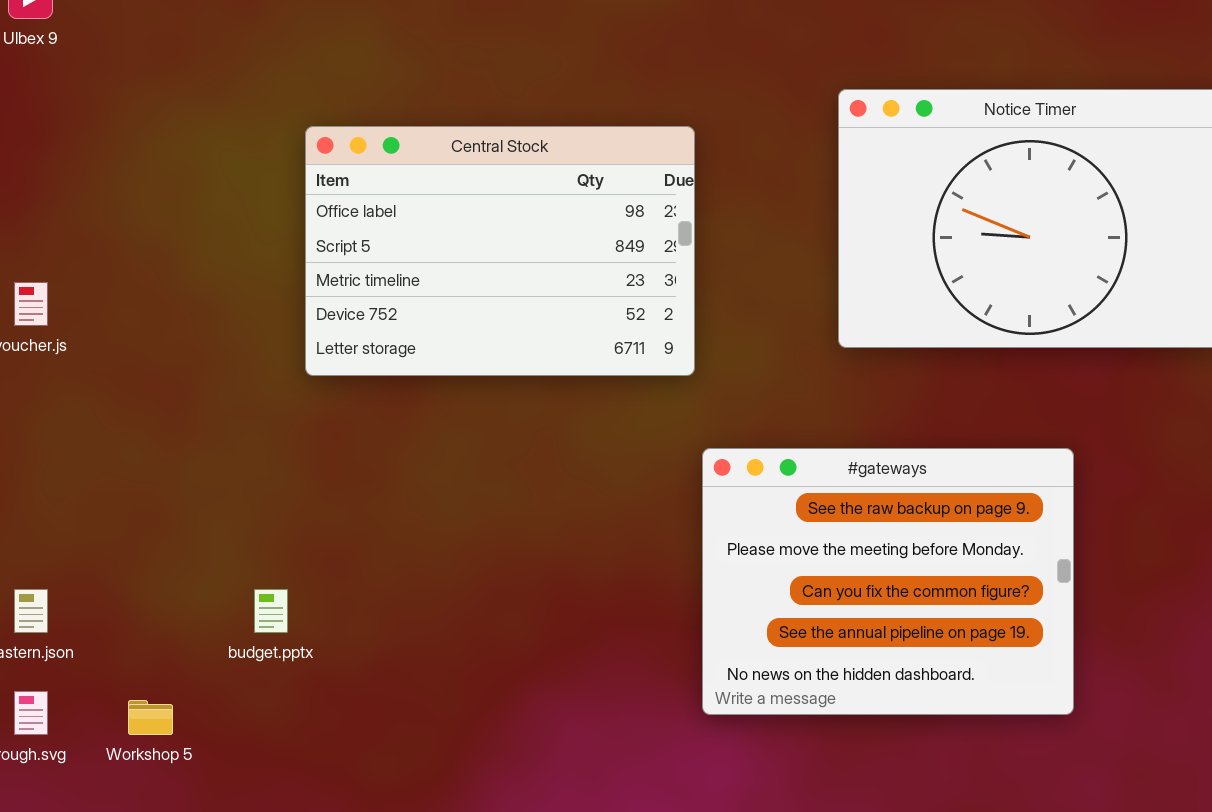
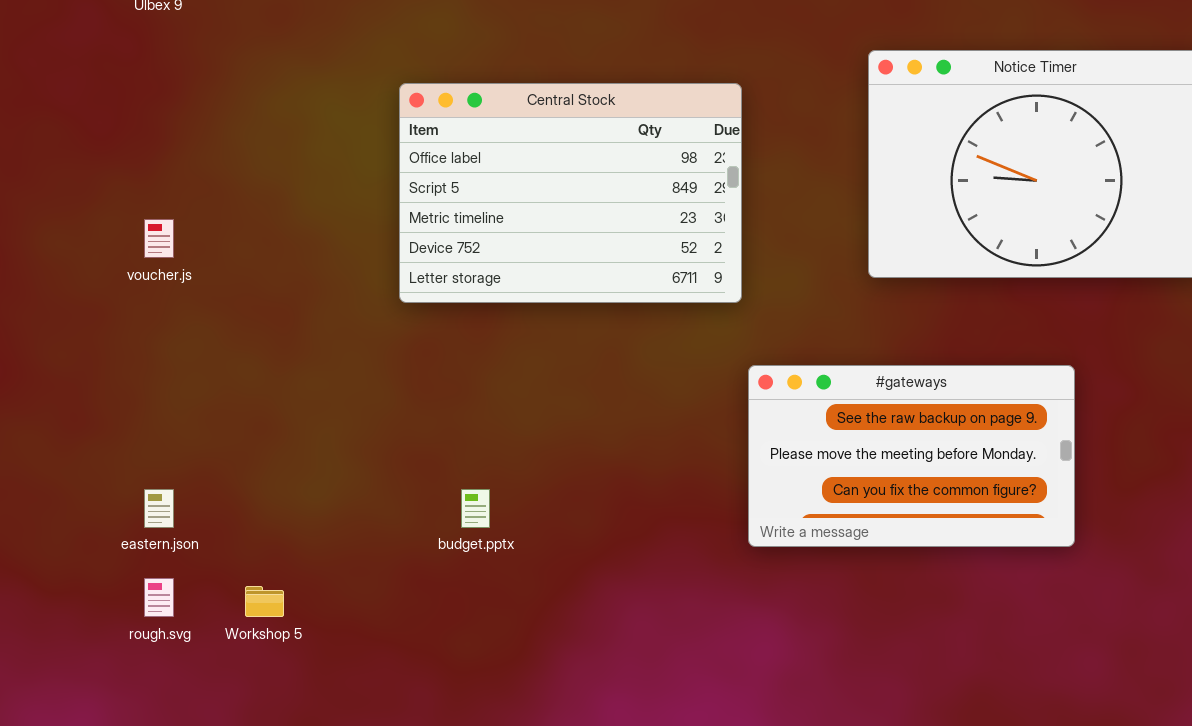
#gateways: [702,448,1074,715] -> [748,365,1075,547], resized
budget.pptx: [254,589,288,633] -> [461,489,490,528], moved

